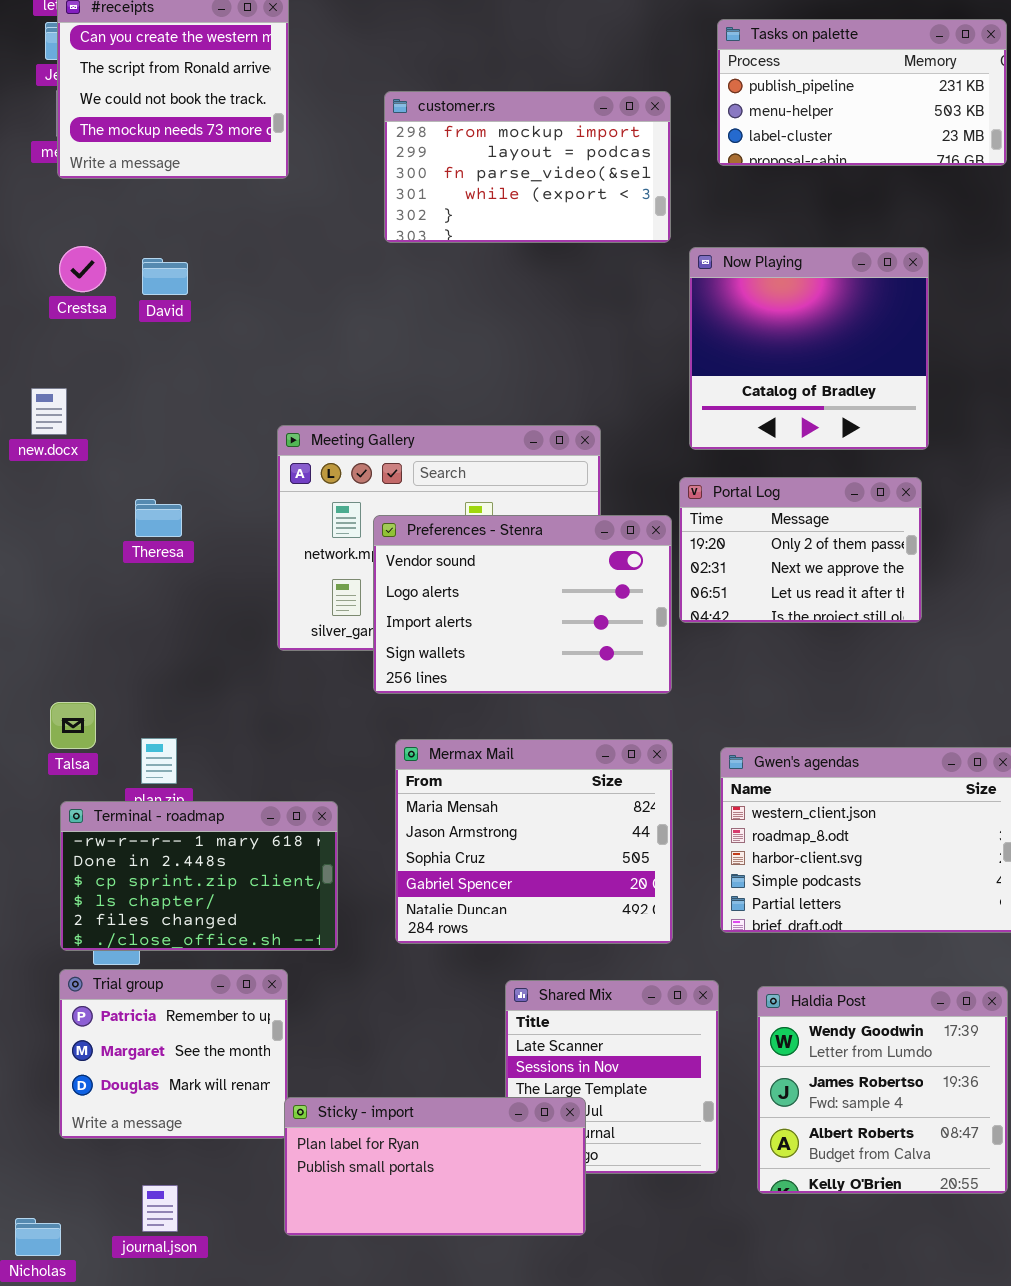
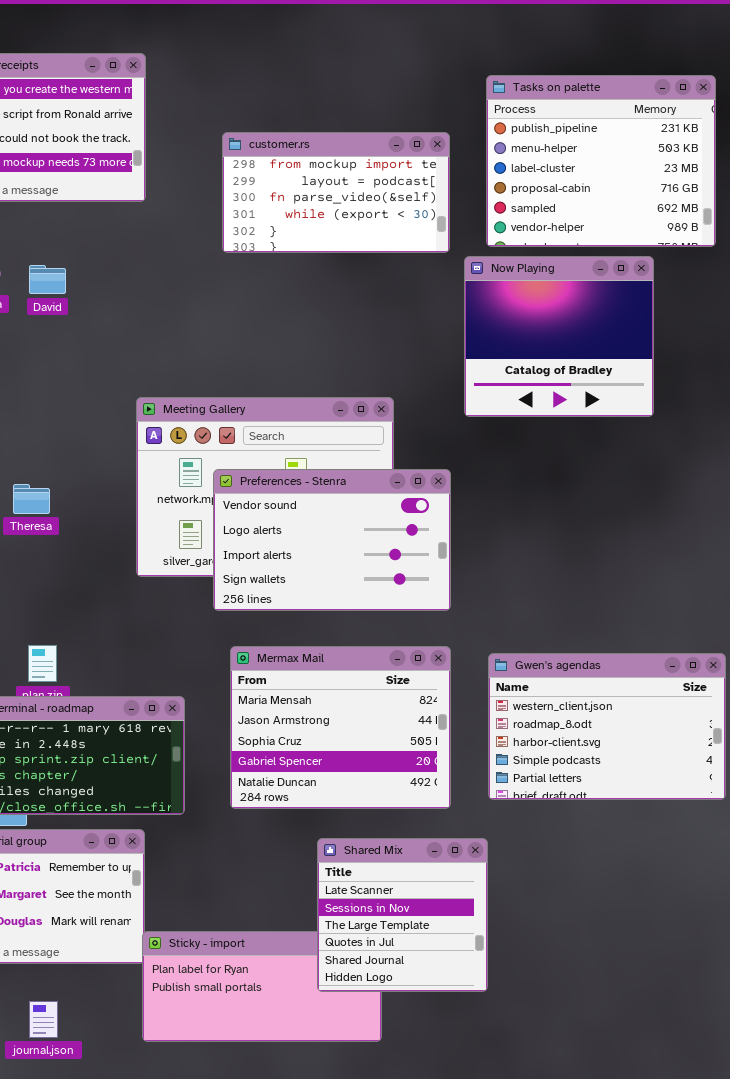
Tasks on palette: [717,19,1007,166] -> [486,75,716,247], resized
Portal Log: [679,477,922,623] -> none, closed
Theresa: [135,499,182,537] -> [13,484,50,514], moved
Shared Mix: [505,980,719,1174] -> [317,838,488,992], raised
Haldia Post: [757,986,1008,1194] -> none, closed

